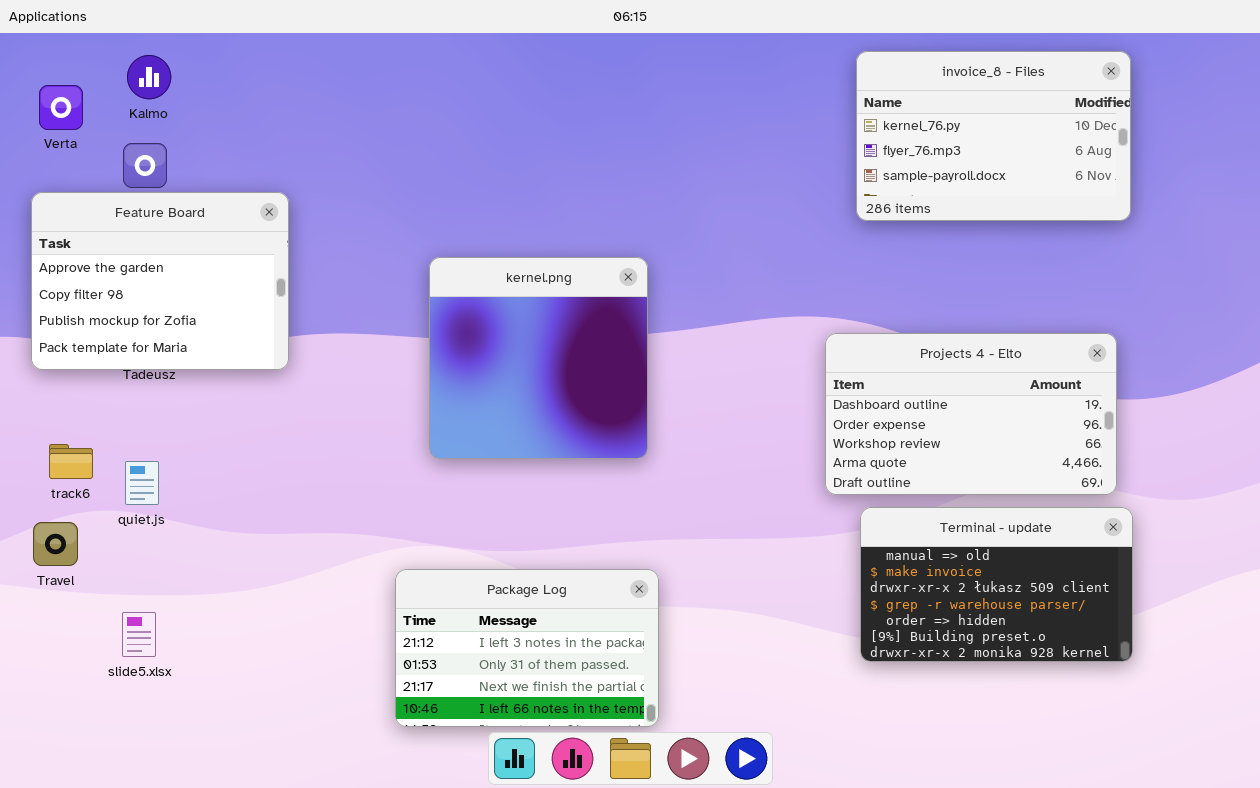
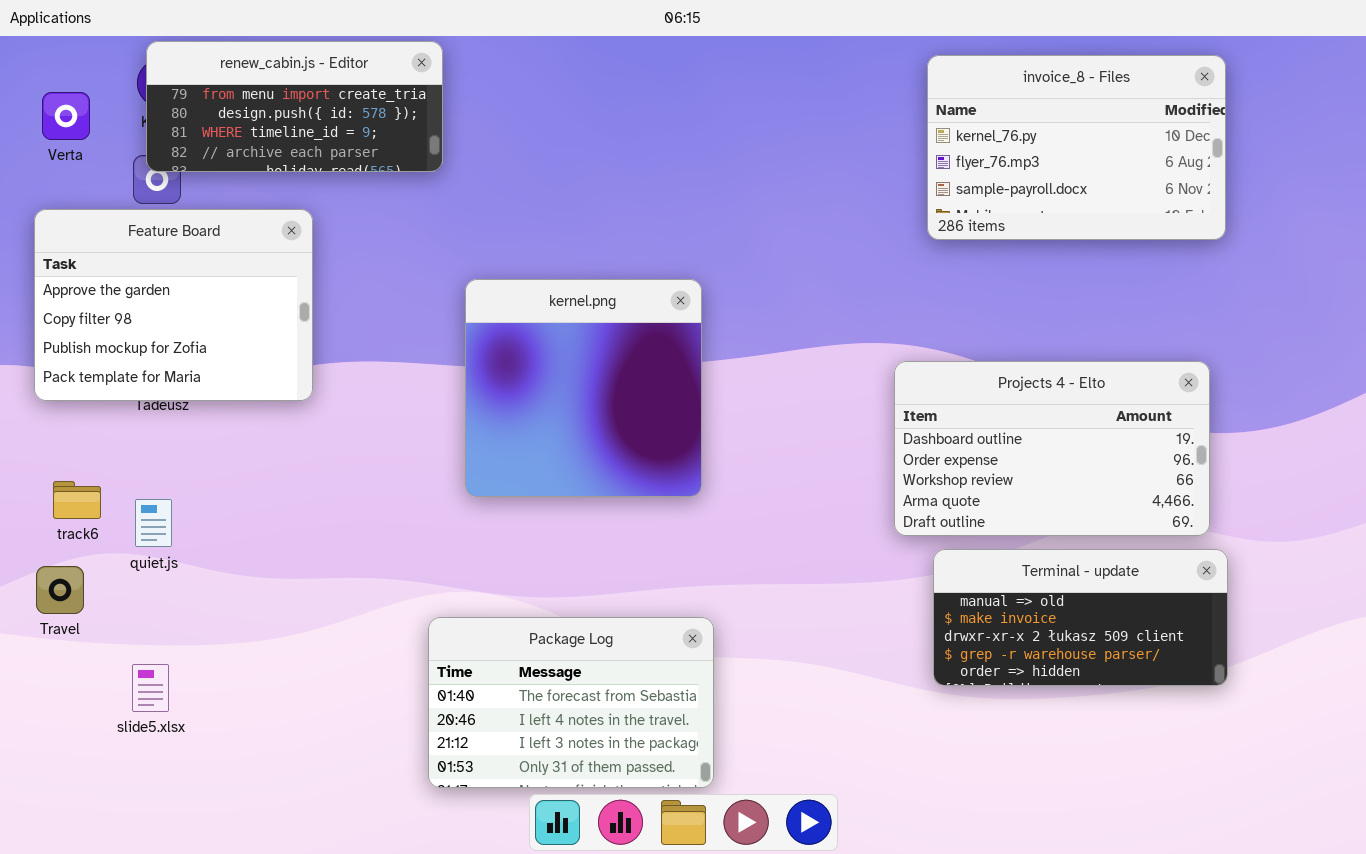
renew_cabin.js - Editor: none -> [146,41,443,172], opened
Terminal - update: [860,507,1133,662] -> [933,549,1228,686], resized
Package Log: [395,569,659,727] -> [428,617,714,788], scrolled up 2 rows

